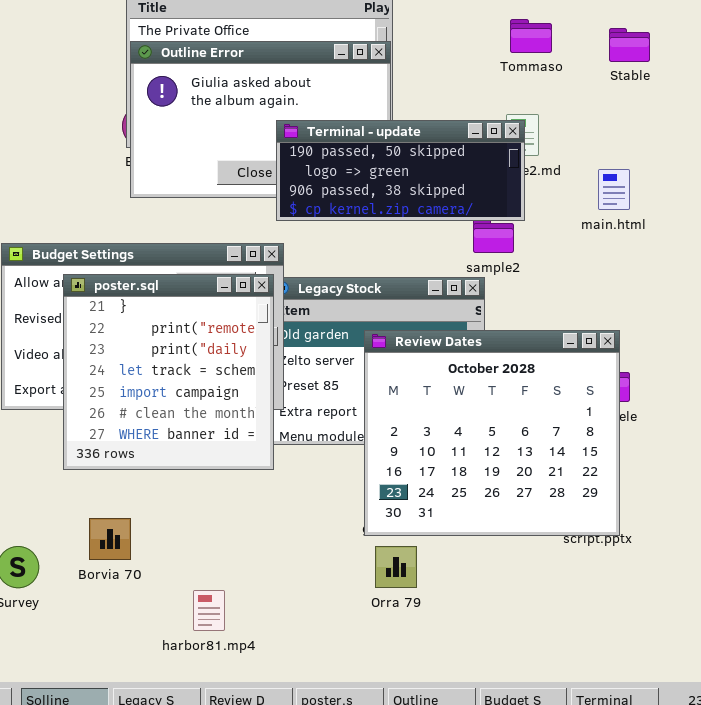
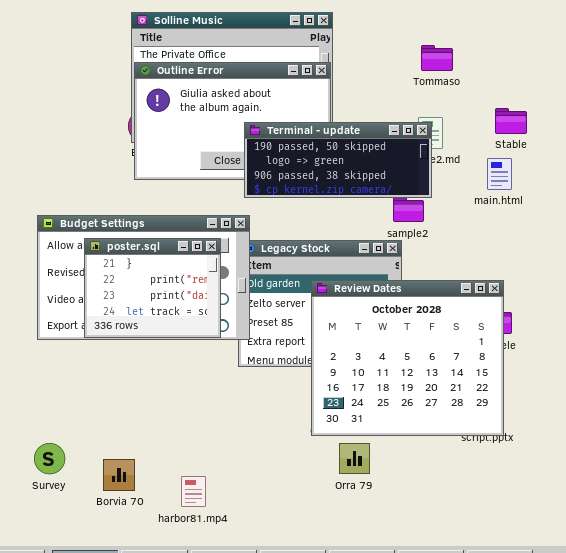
Stable: [609,28,650,62] -> [495,108,527,134], moved
poster.sql: [63,274,274,470] -> [84,238,221,338], resized
Borvia 70: [89,518,131,560] -> [103,459,135,491], moved
Orra 79: [375,546,417,588] -> [339,443,370,474], moved

